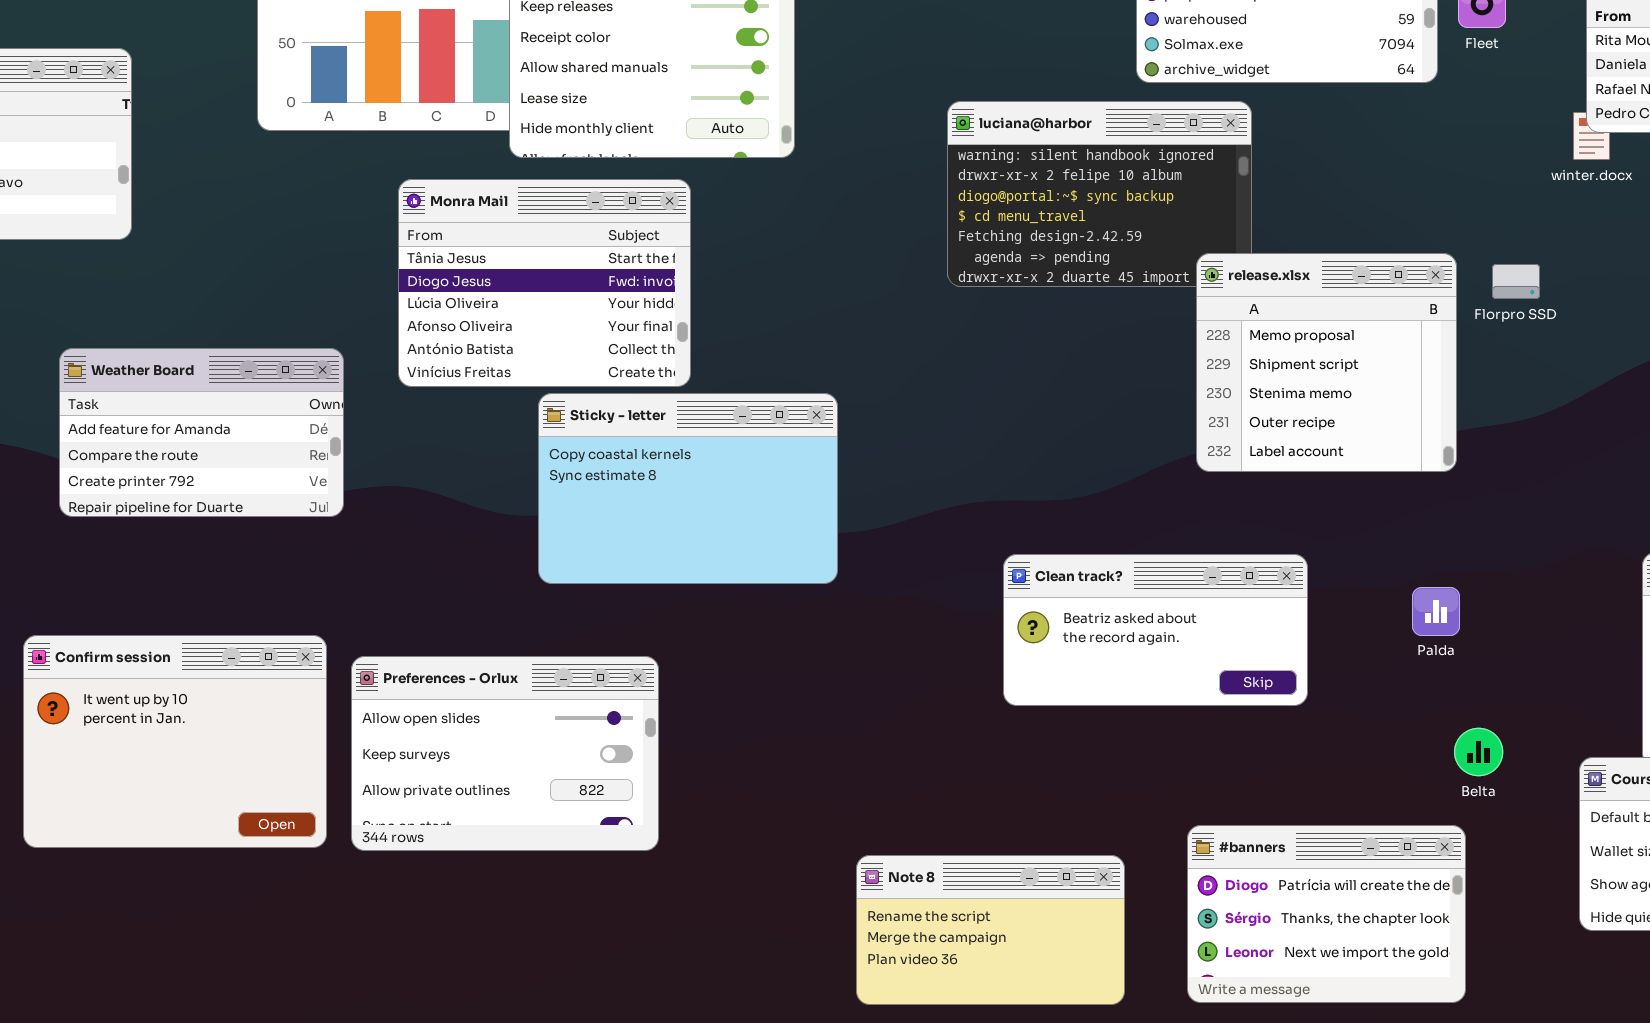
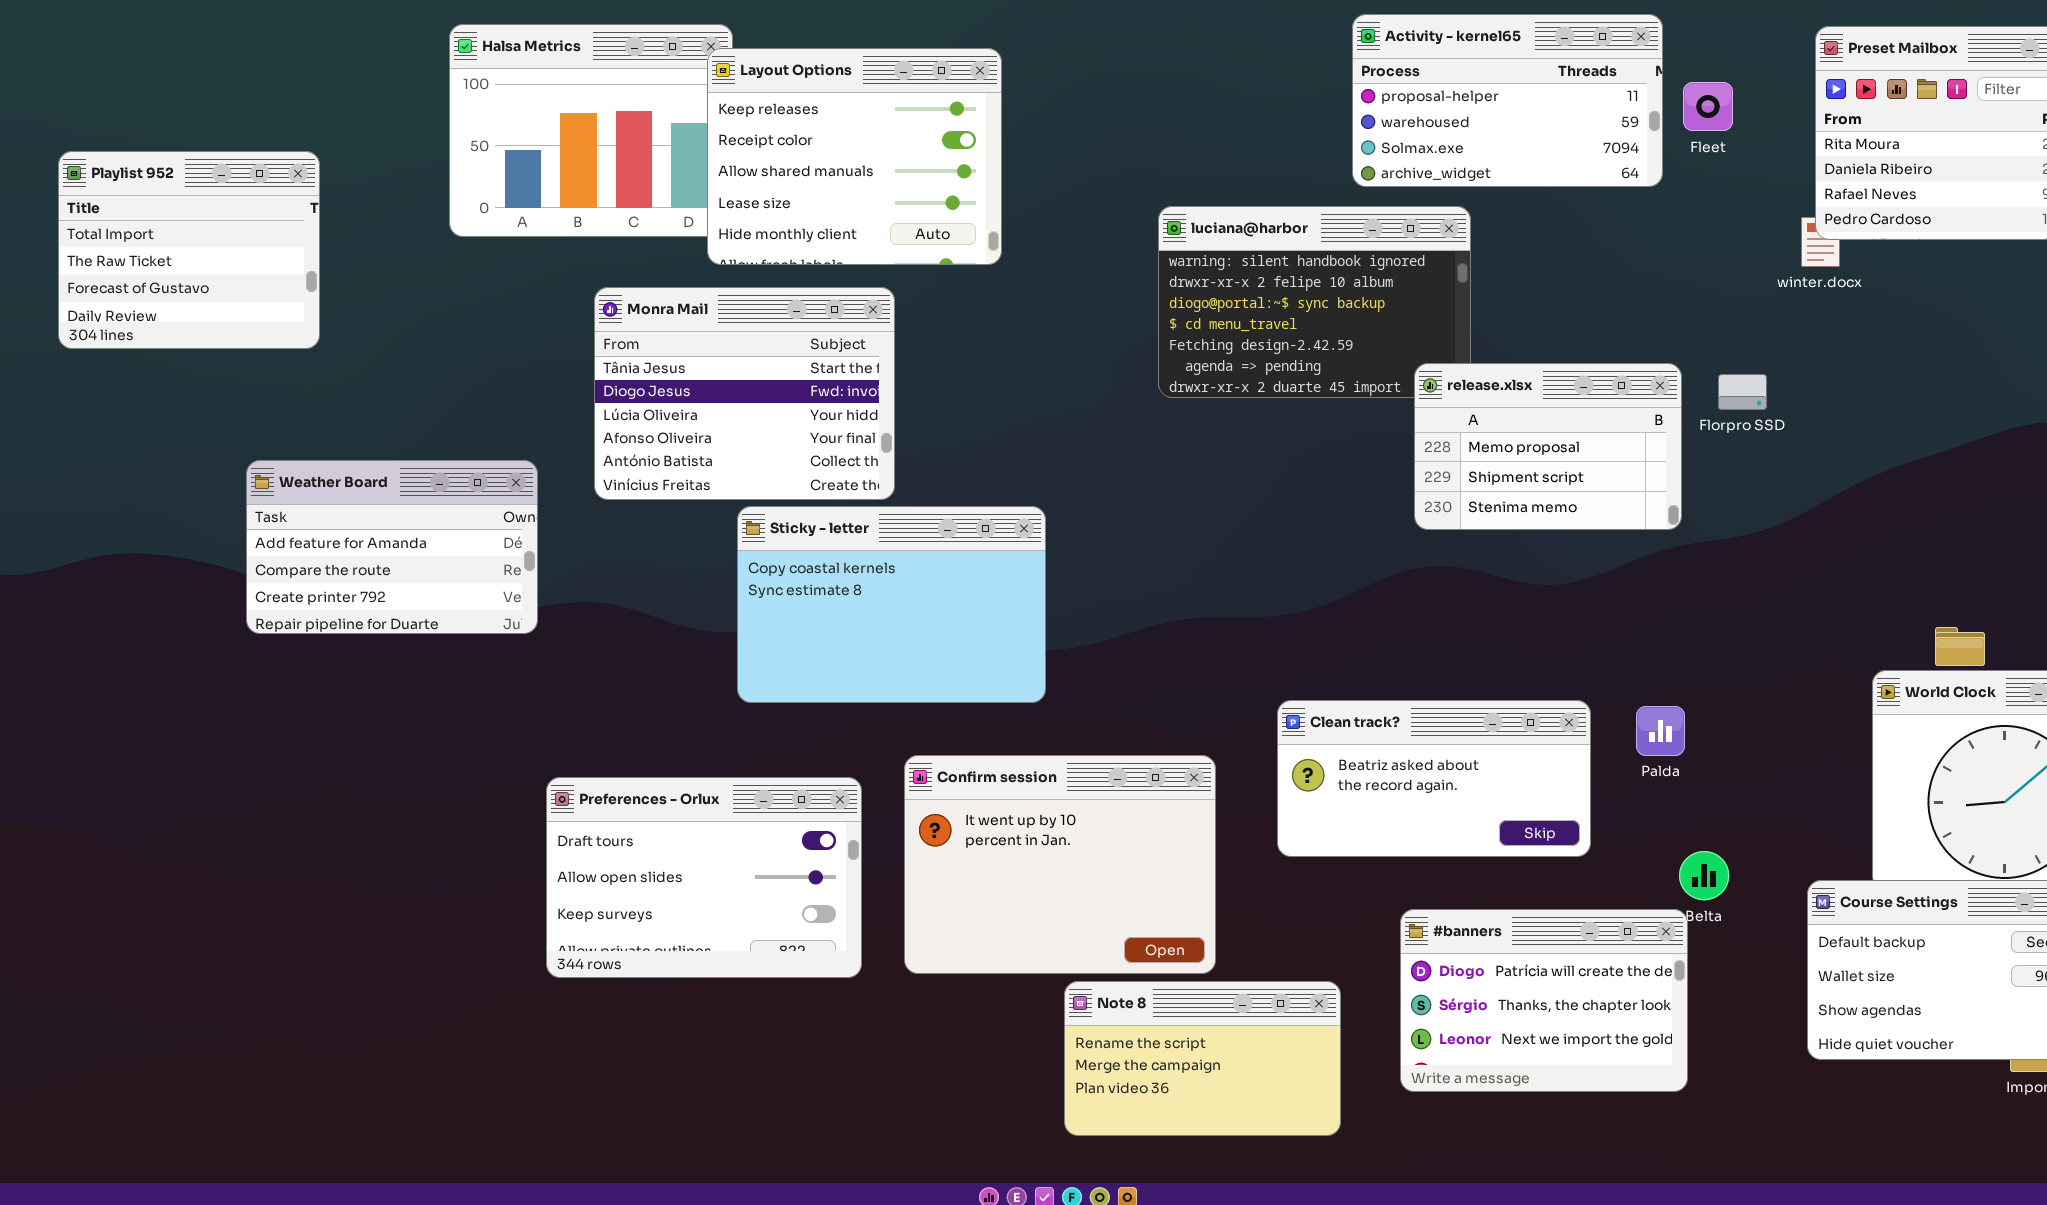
release.xlsx: [1196,253,1457,472] -> [1414,363,1682,530], resized
Clean track?: [1003,554,1308,706] -> [1277,700,1591,857], moved
Confirm session: [23,635,327,848] -> [904,755,1216,974], moved
Preferences - Orlux: [351,656,659,851] -> [546,777,862,978], scrolled up 1 row
#banners: [1187,825,1466,1003] -> [1400,909,1688,1092], moved

